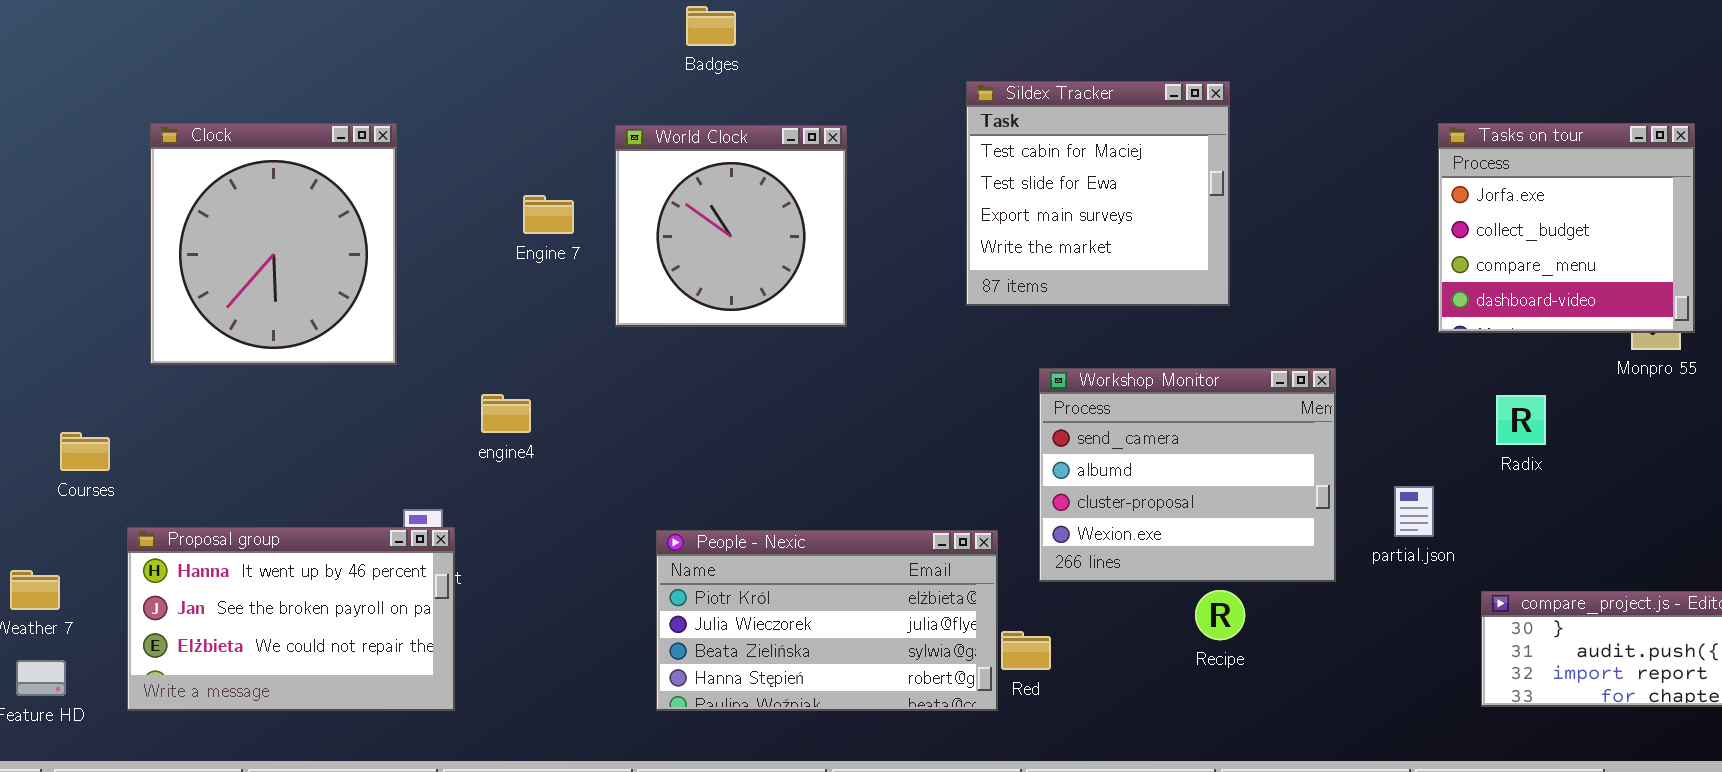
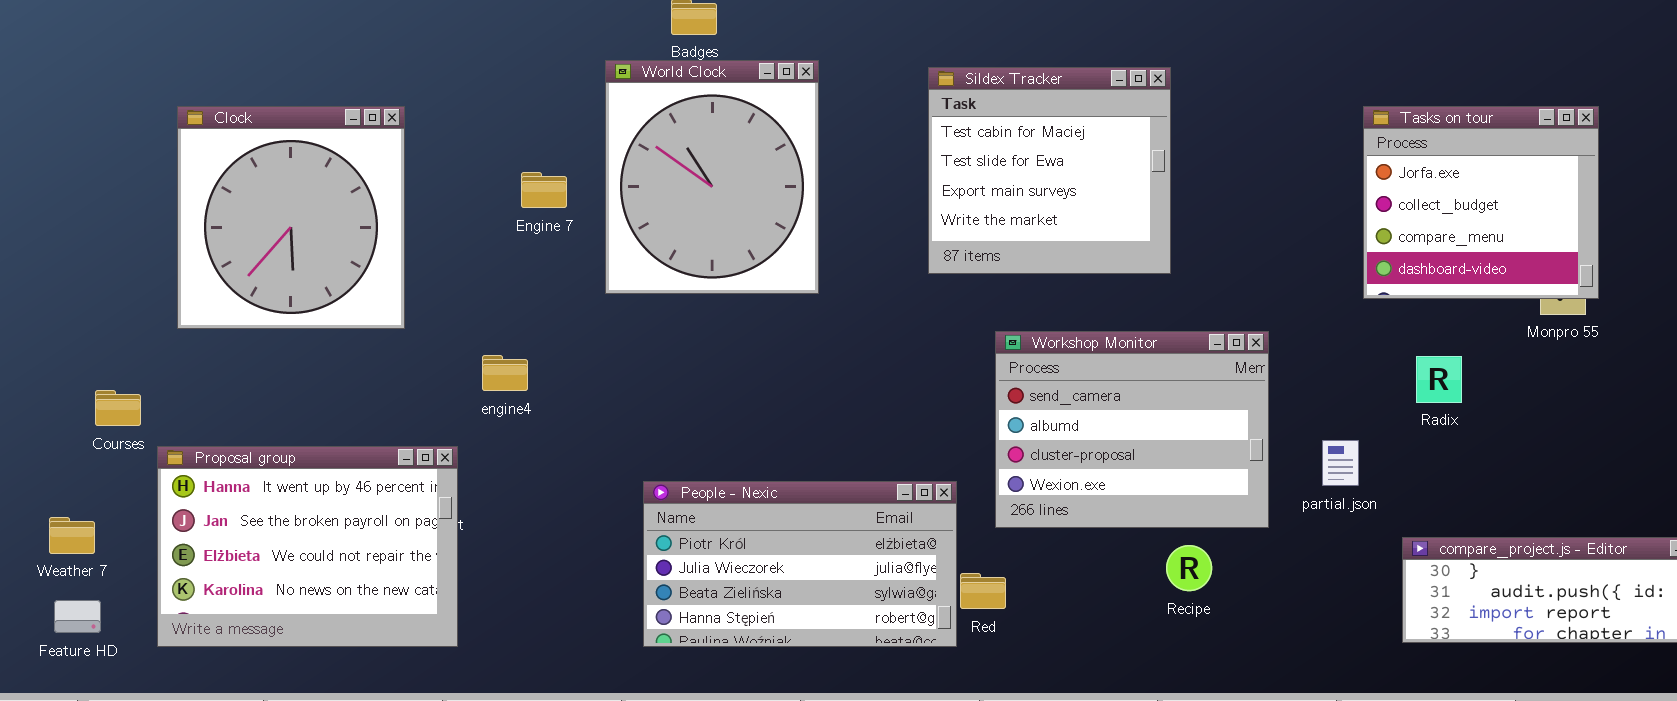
World Clock: [615,125,847,327] -> [605,60,819,294], resized
Proposal group: [127,527,455,711] -> [157,446,458,647], resized
Recipe: [1195,590,1245,640] -> [1166,545,1212,591], moved

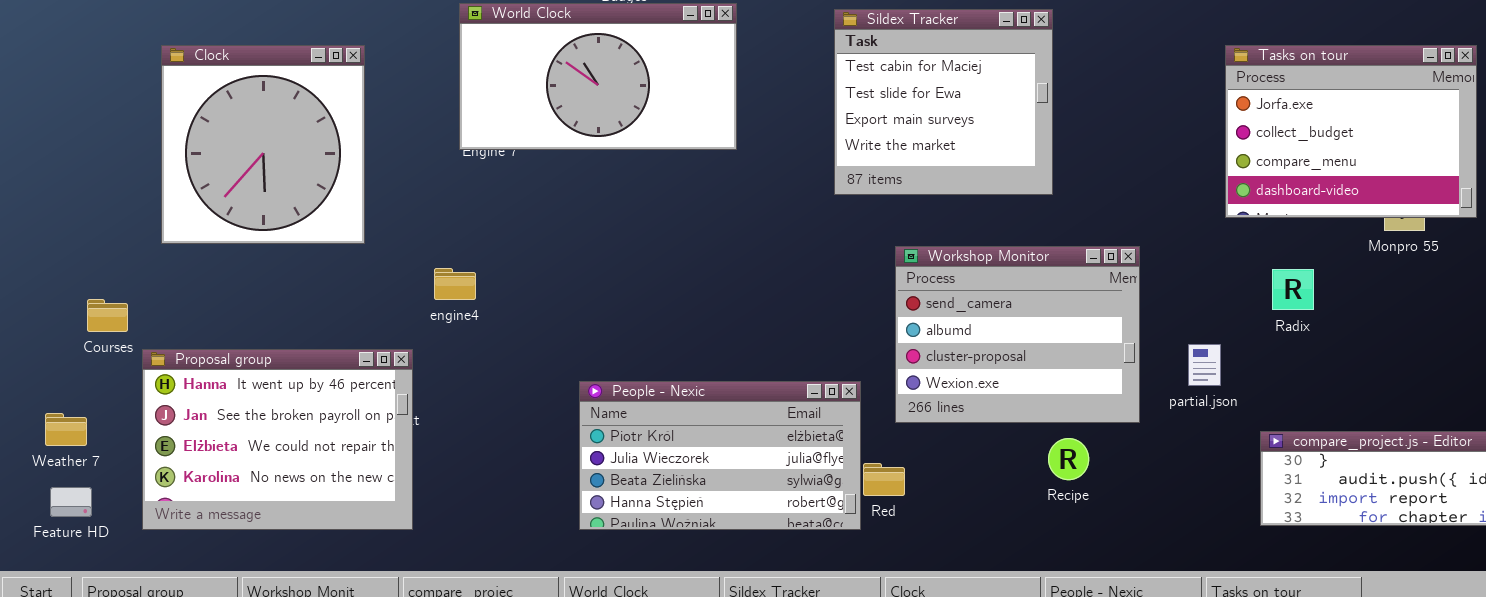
World Clock: [605,60,819,294] -> [459,3,737,150], resized
Tasks on tour: [1363,106,1599,299] -> [1225,45,1477,218], resized

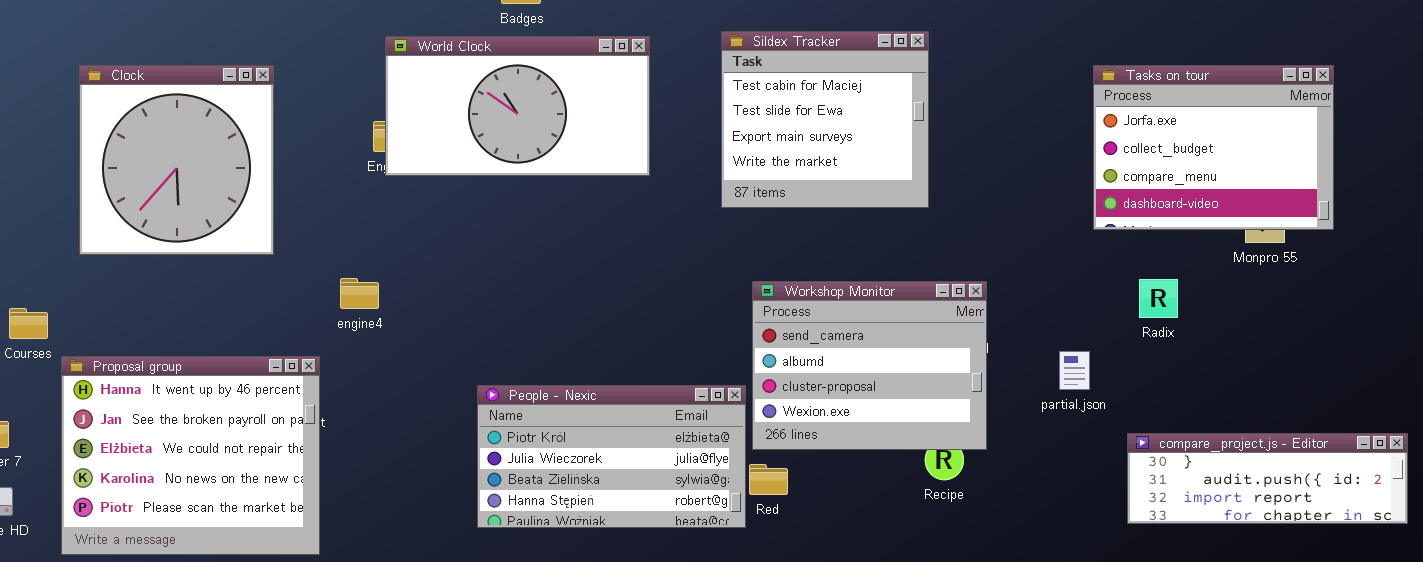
World Clock: [459,3,737,150] -> [385,36,650,176], moved
Workshop Monitor: [895,246,1140,423] -> [752,281,987,450], moved
Proposal group: [142,349,413,530] -> [61,356,320,555], resized

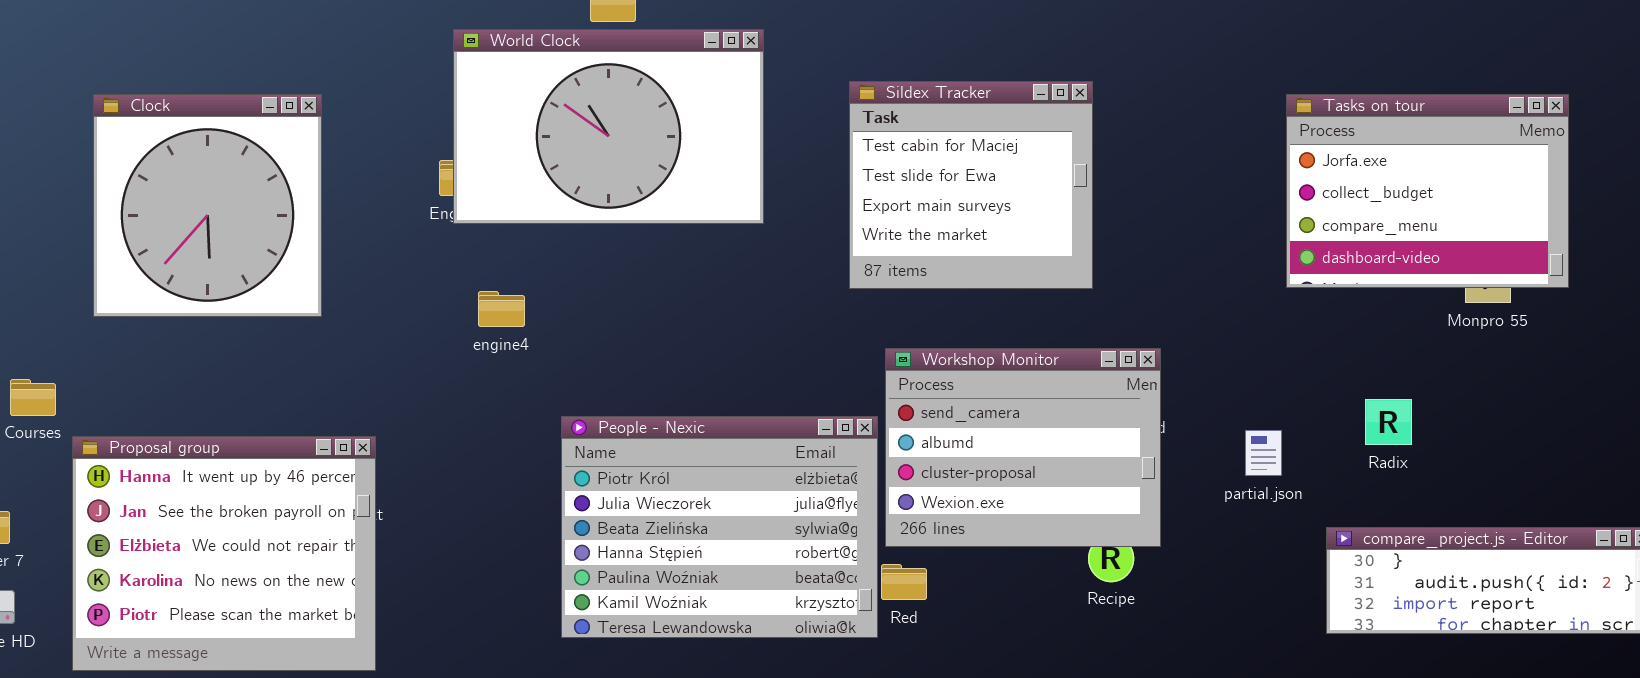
Sildex Tracker: [721,31,929,208] -> [849,81,1093,289], moved
World Clock: [385,36,650,176] -> [453,29,764,224], resized
engine4: [340,278,379,309] -> [478,291,525,327], moved
Radix: [1139,279,1178,318] -> [1365,399,1412,445], moved
People - Nexic: [477,385,746,528] -> [561,416,878,638], resized

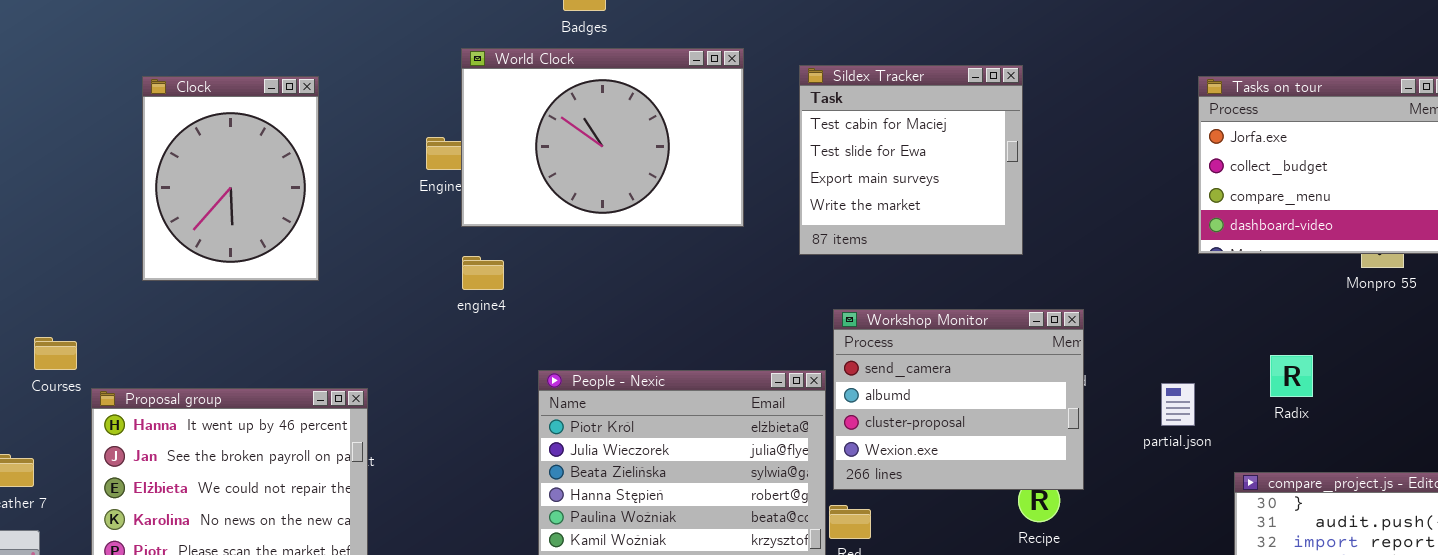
World Clock: [453,29,764,224] -> [461,48,744,227], moved
Clock: [93,94,322,317] -> [142,76,319,281], resized

